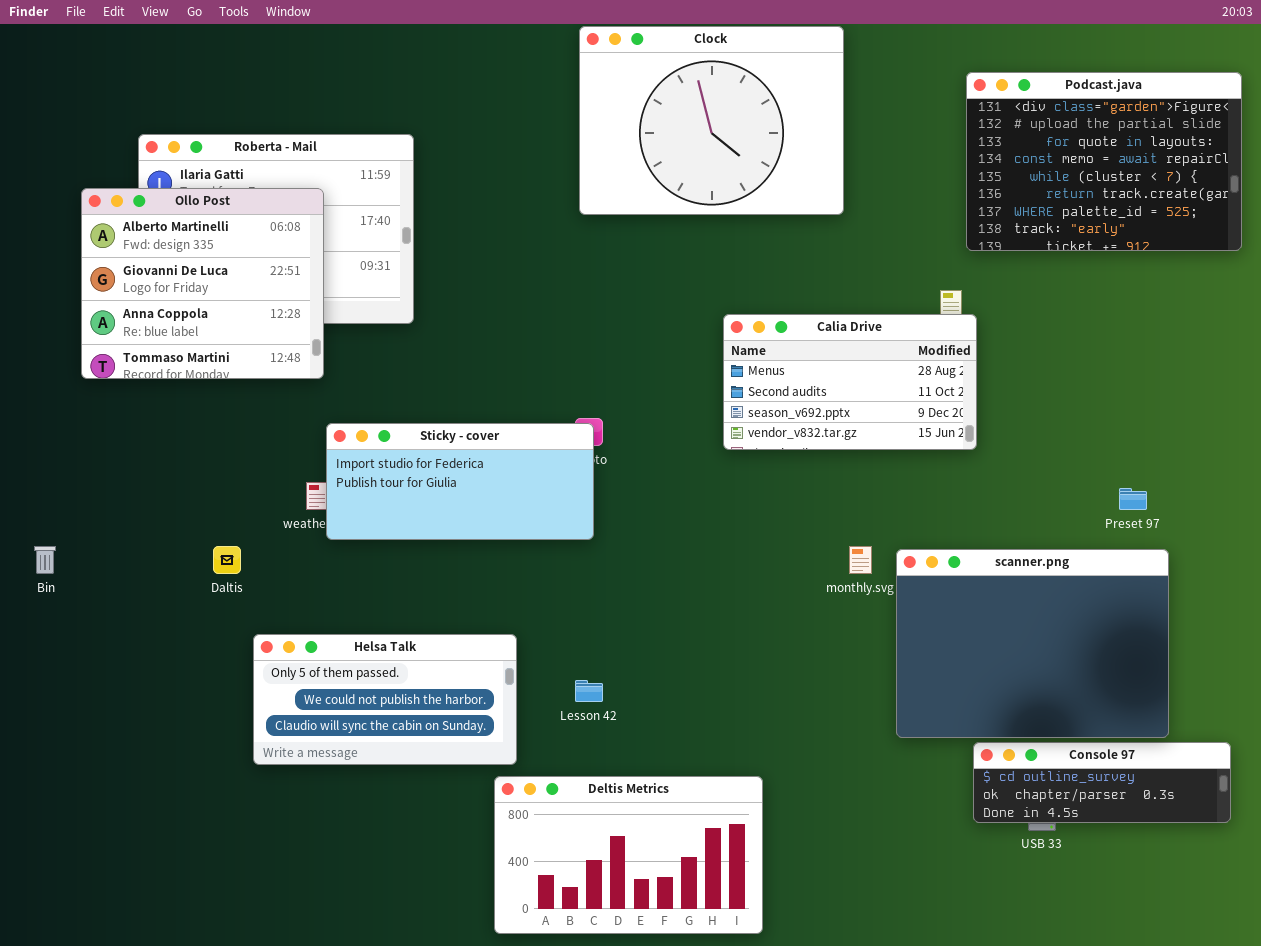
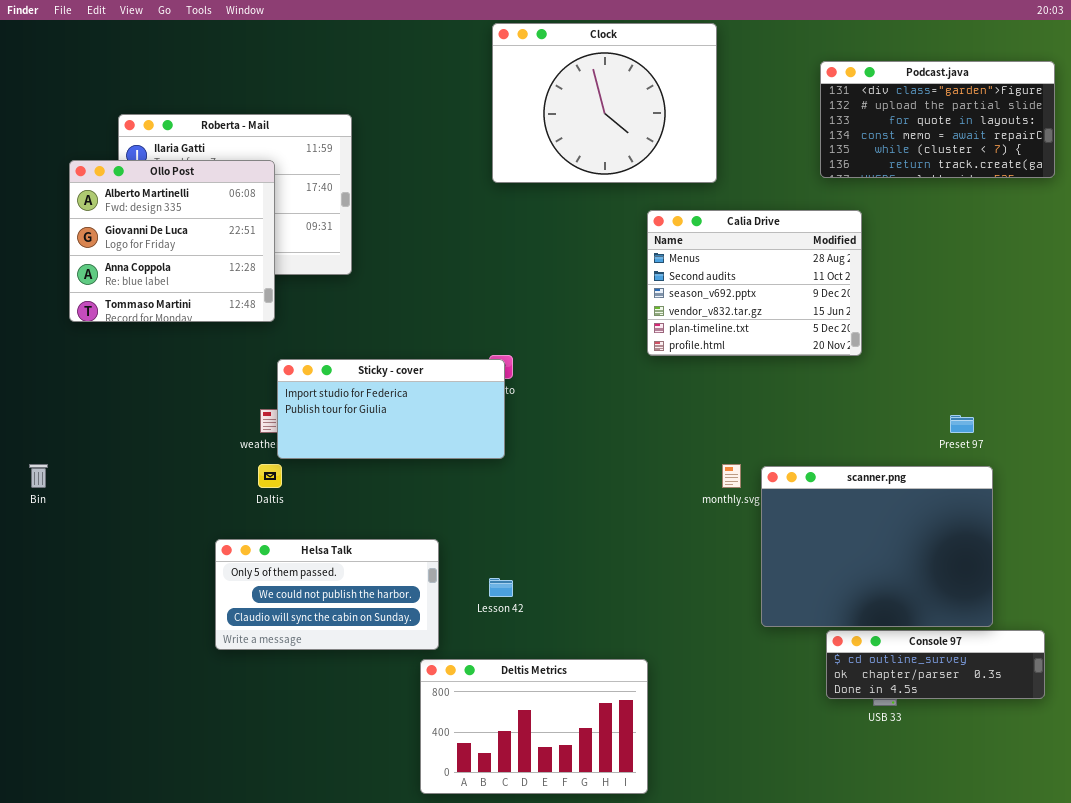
Podcast.java: [966,72,1242,251] -> [820,61,1055,178], resized
Calia Drive: [723,314,977,450] -> [647,210,862,356], moved, resized
Daltis: [213,546,241,574] -> [258,464,282,488], moved

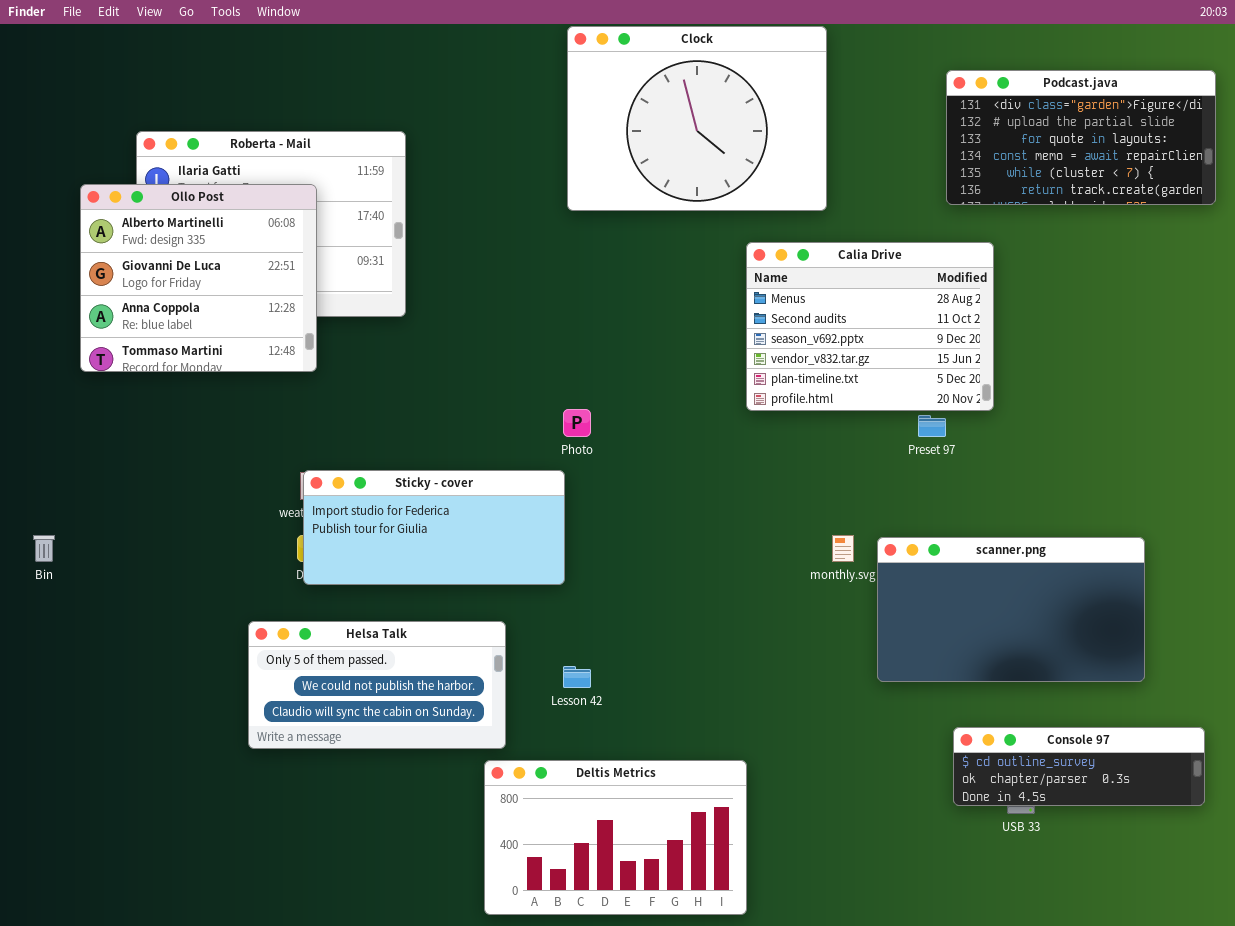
Sticky - cover: [277,359,505,459] -> [303,470,565,585], moved
Preset 97: [950,415,974,433] -> [918,415,946,437], moved
scanner.png: [761,466,993,627] -> [877,537,1145,682], resized

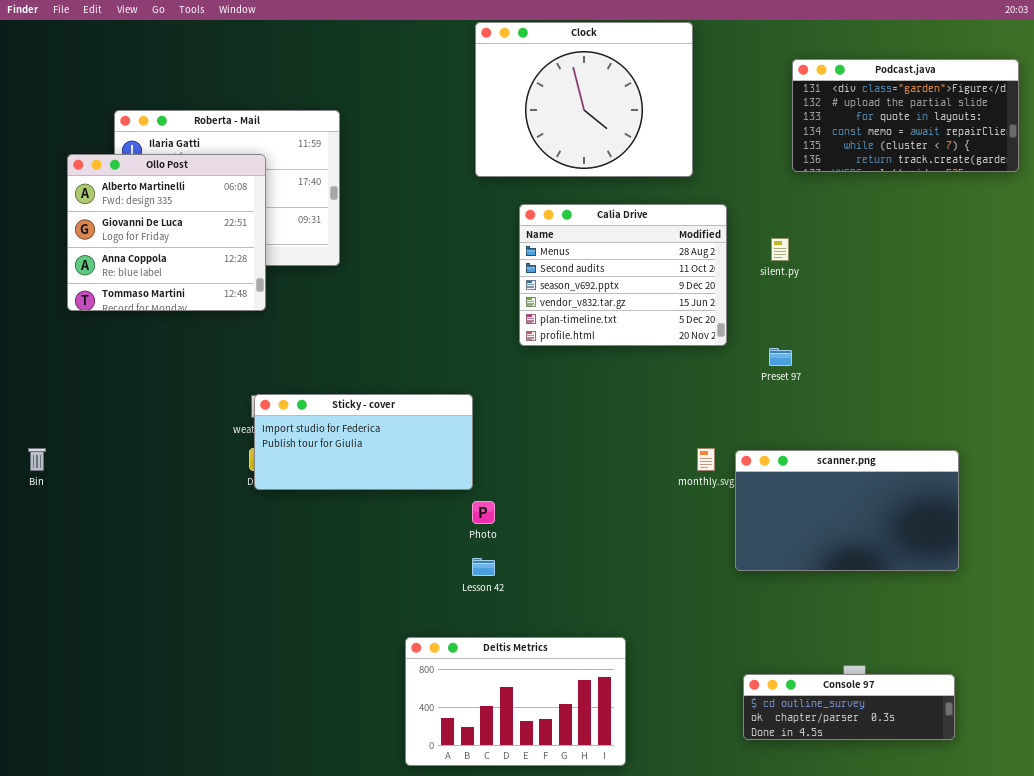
Calia Drive: [746,242,994,411] -> [519,204,727,346], moved
Photo: [563,409,591,437] -> [472,501,495,524], moved
Helsa Talk: [248,621,506,749] -> none, closed
Console 97: [953,727,1205,806] -> [743,674,955,740], moved

